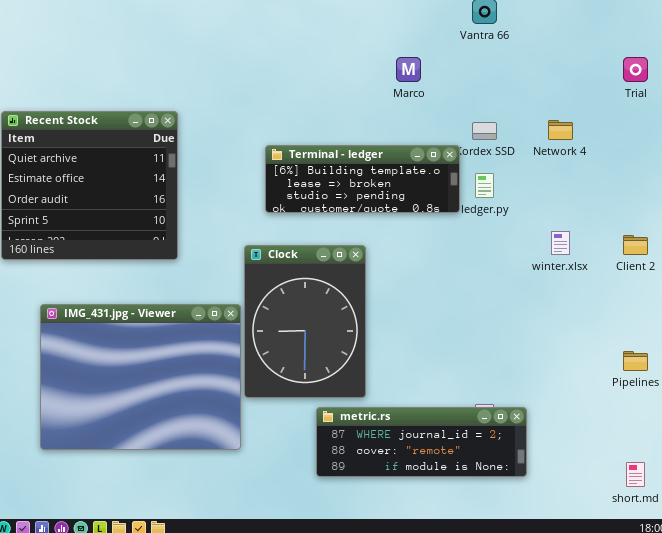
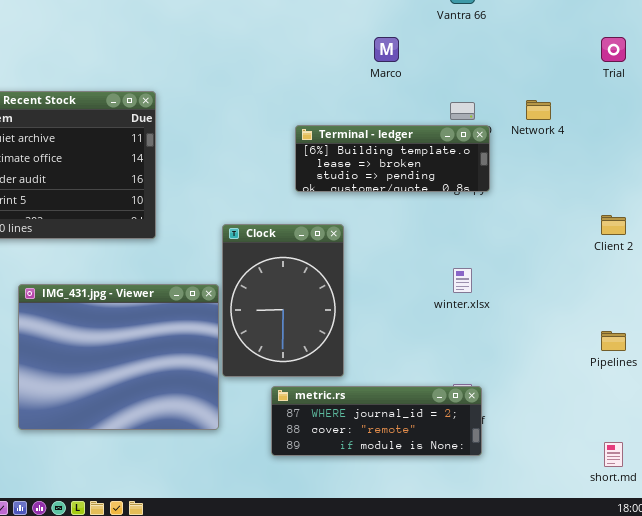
Terminal - ledger: [265,145,460,213] -> [295,125,490,192], moved
winter.xlsx: [551,231,570,255] -> [453,268,472,293], moved
metric.rs: [316,407,527,477] -> [271,386,482,456], moved

